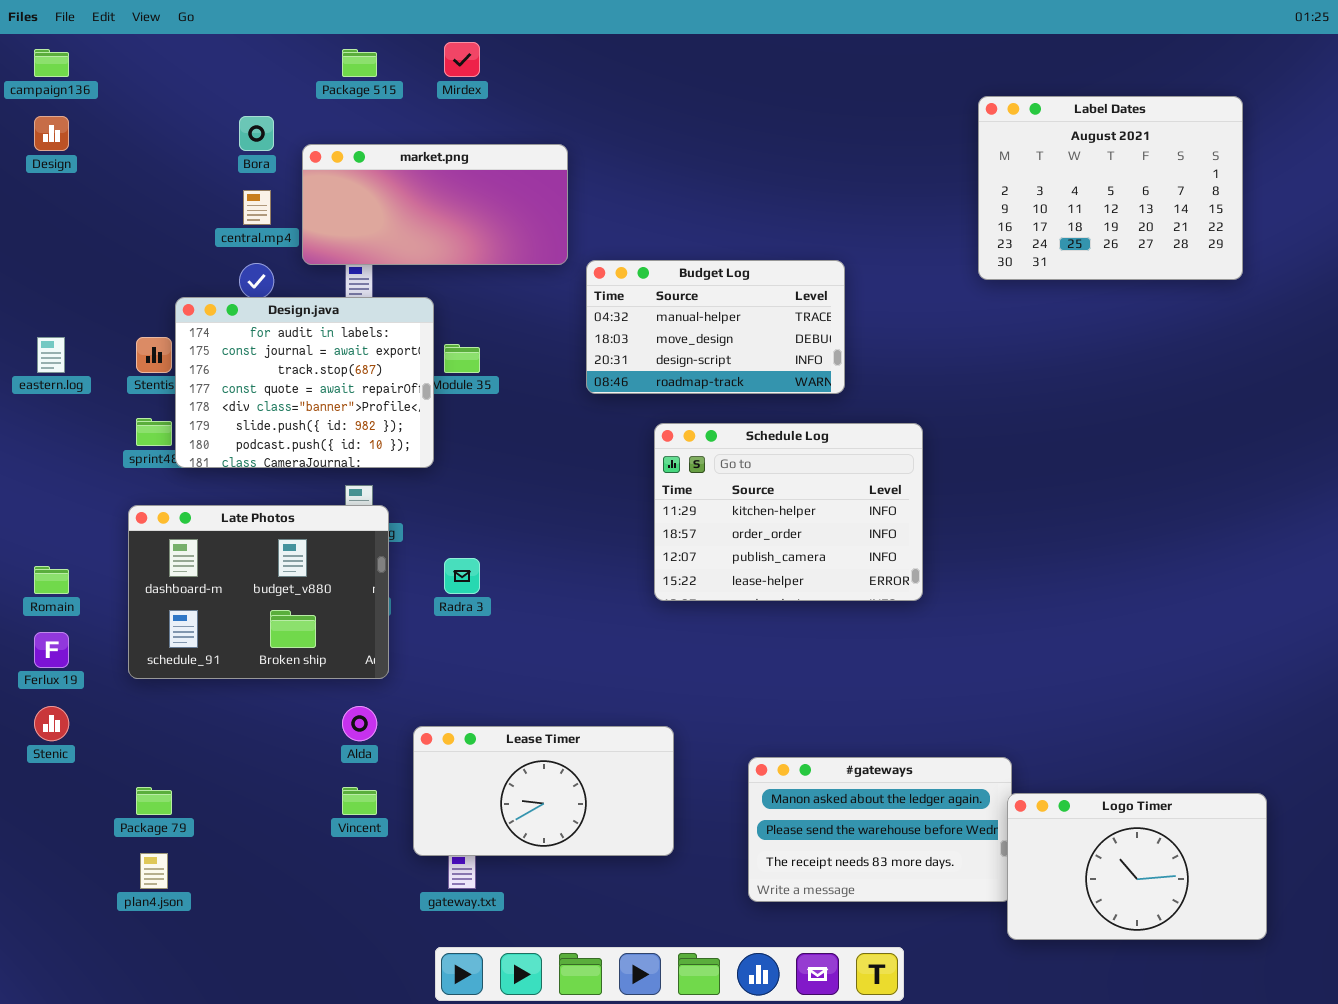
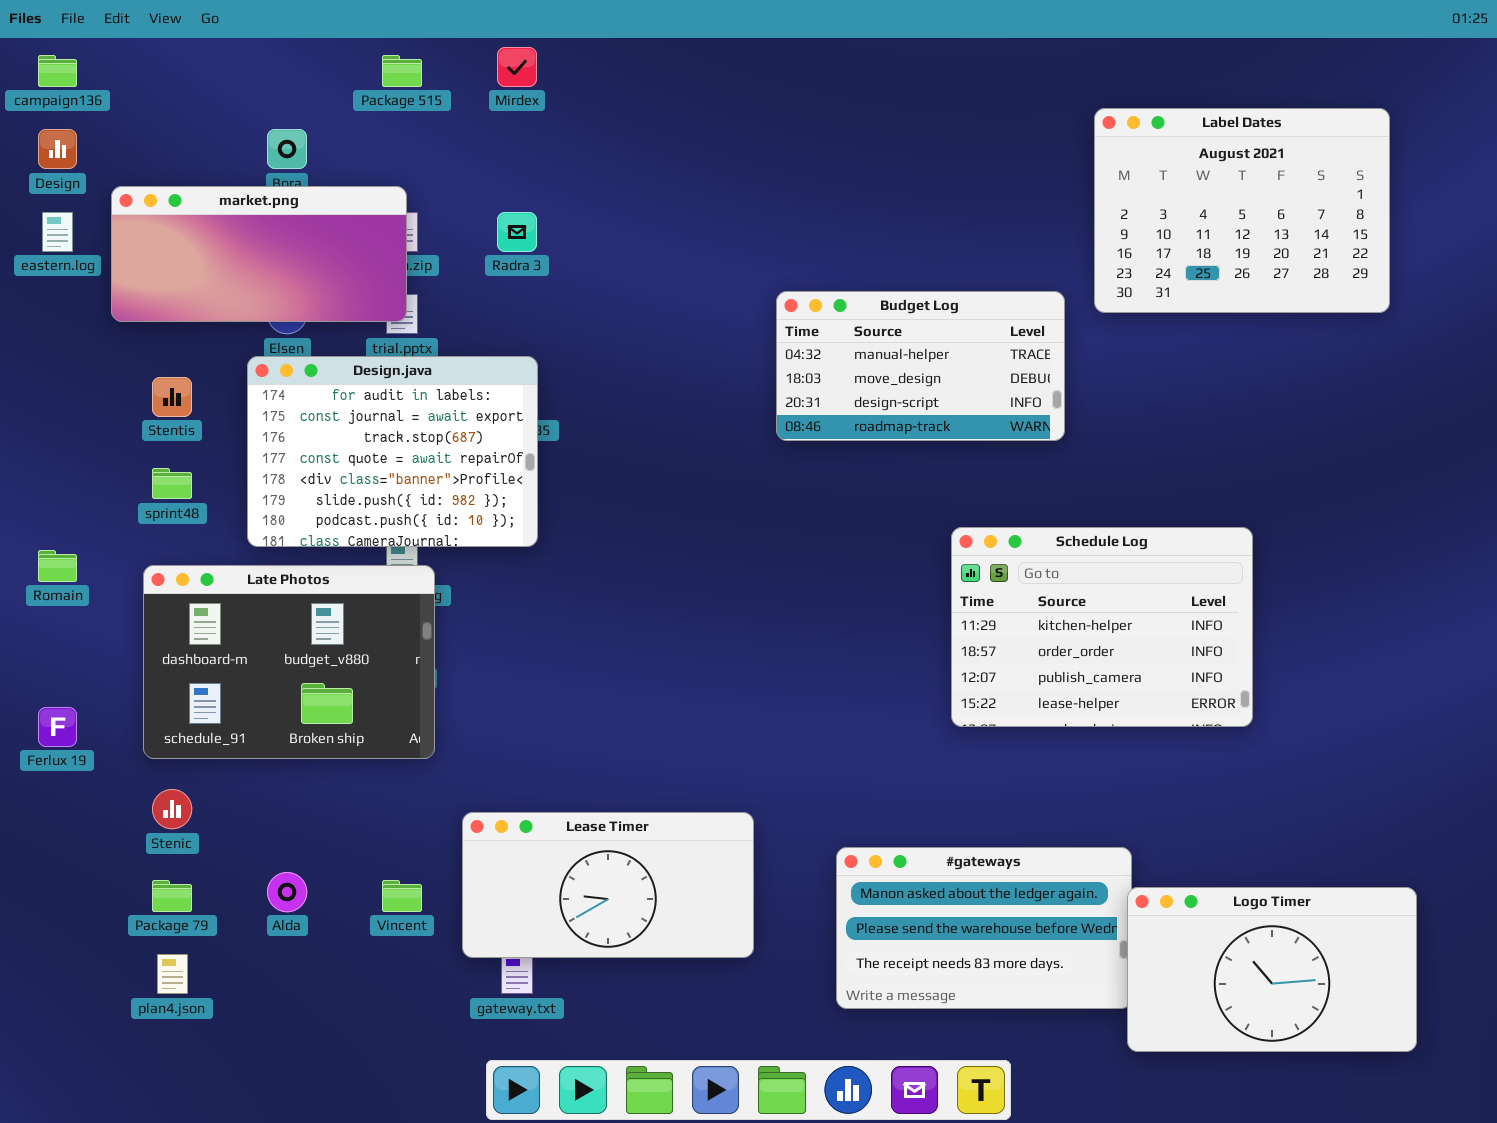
market.png: [302,144,568,265] -> [111,186,407,322], moved
Budget Log: [586,260,845,394] -> [776,291,1065,441], moved
Design.java: [175,297,434,468] -> [247,356,538,547], moved
eastern.log: [37,337,65,373] -> [42,212,73,252], moved
Schedule Log: [654,423,923,601] -> [951,527,1253,727], moved
Radra 3: [444,558,480,594] -> [497,212,537,252], moved
Romain: [34,566,69,594] -> [38,550,77,582], moved
Stenic: [34,706,69,741] -> [152,789,192,829], moved
Alda: [342,706,377,741] -> [267,872,307,912], moved

